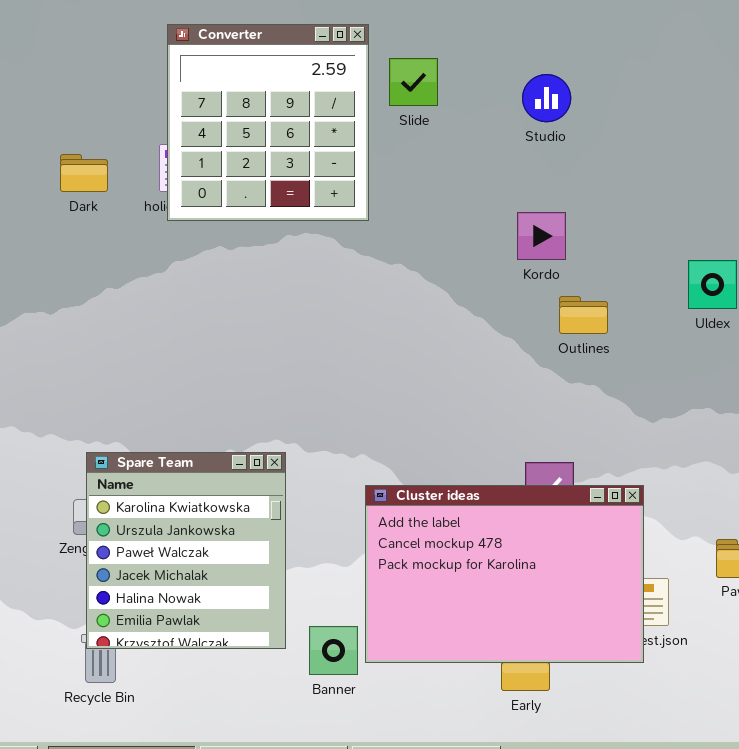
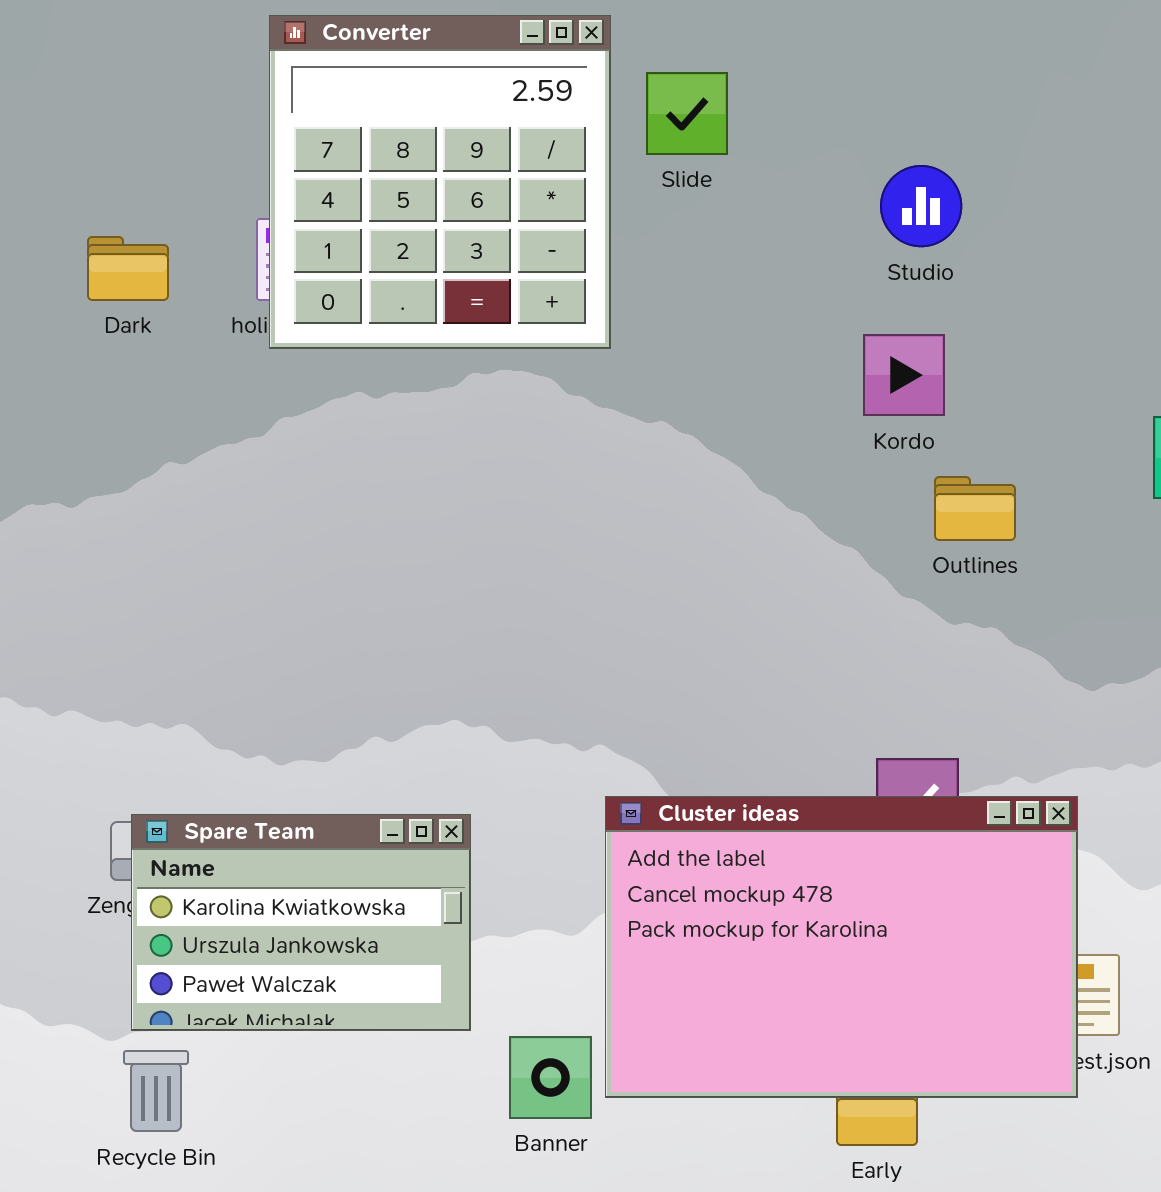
Studio: [522,74,571,122] -> [880,165,962,247], moved
Spare Team: [86,452,286,649] -> [131,814,471,1031], moved, resized

